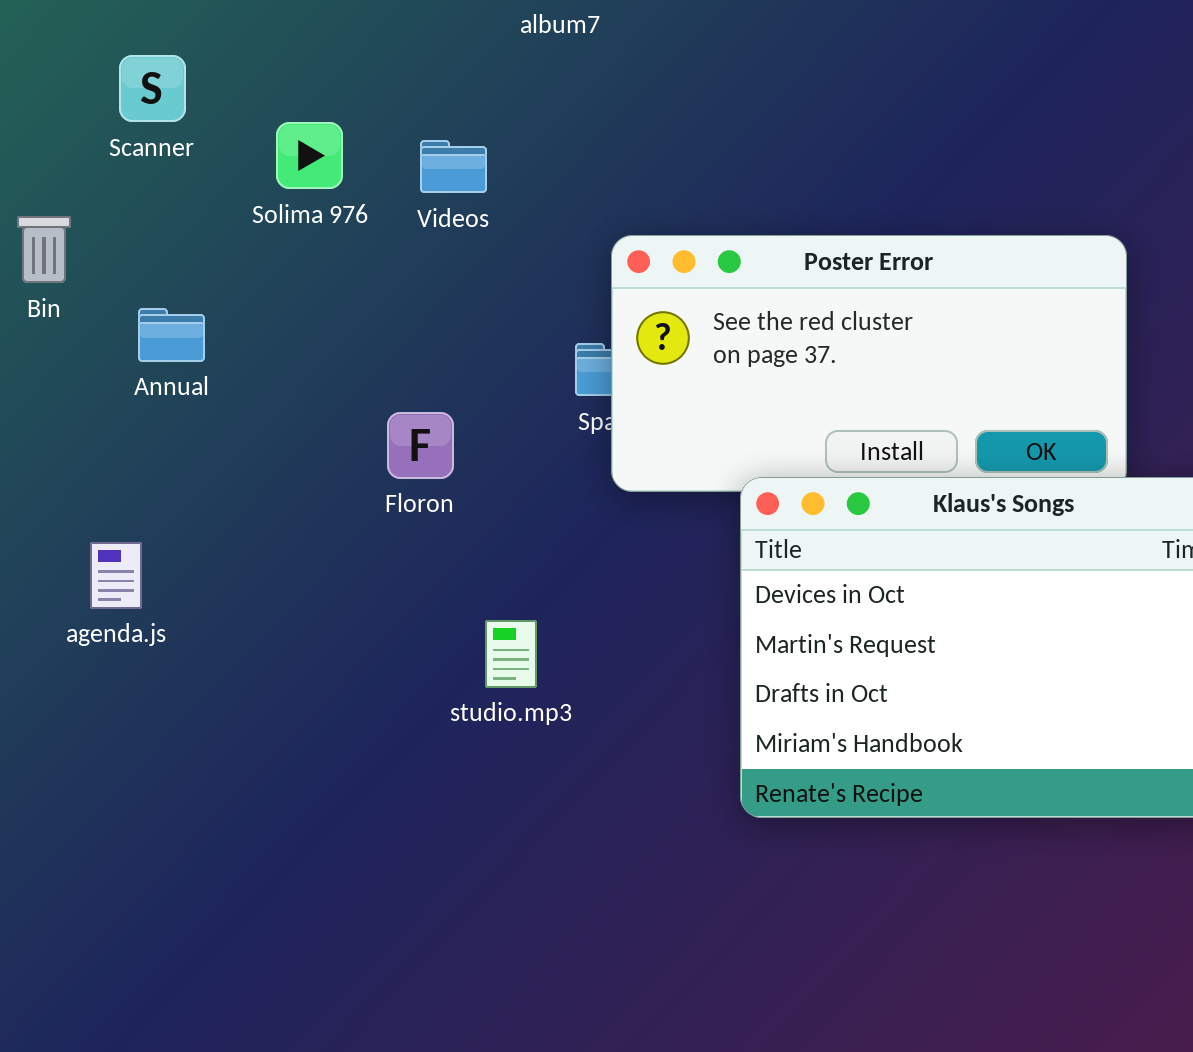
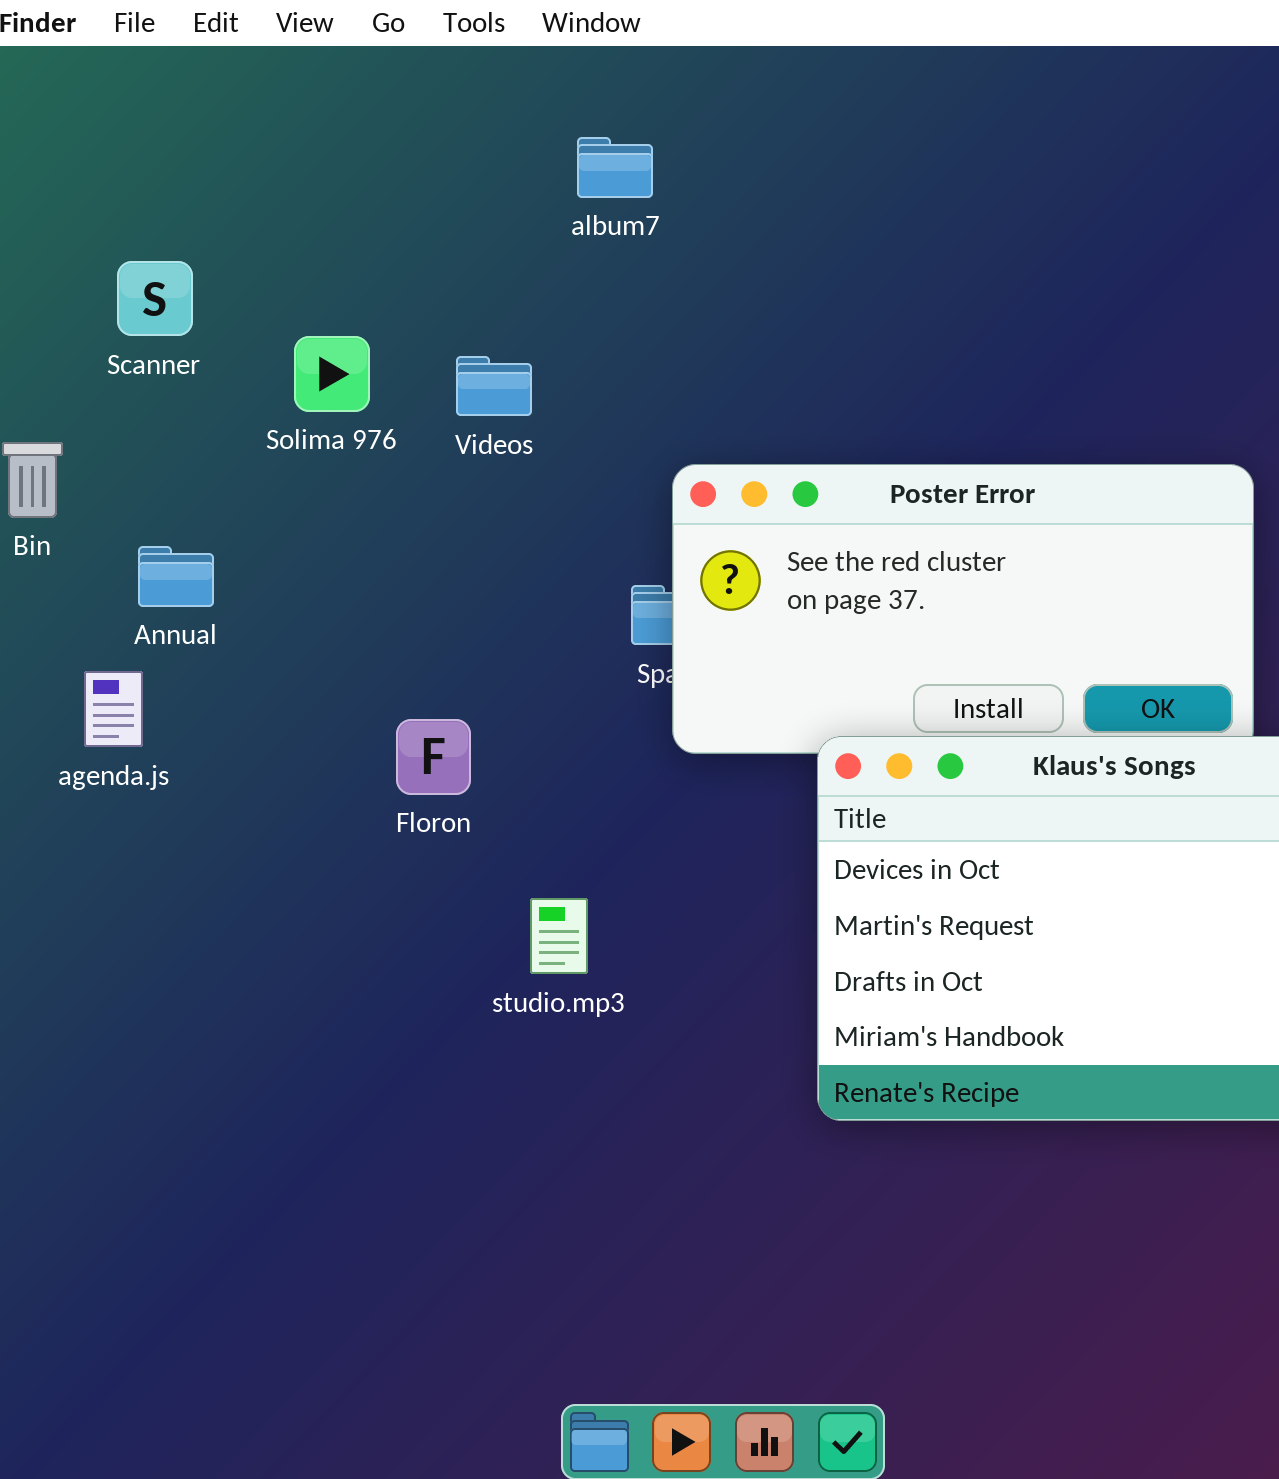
Floron: [387,412,454,479] -> [396,719,471,795], moved
agenda.js: [90,542,142,609] -> [84,671,143,747], moved

